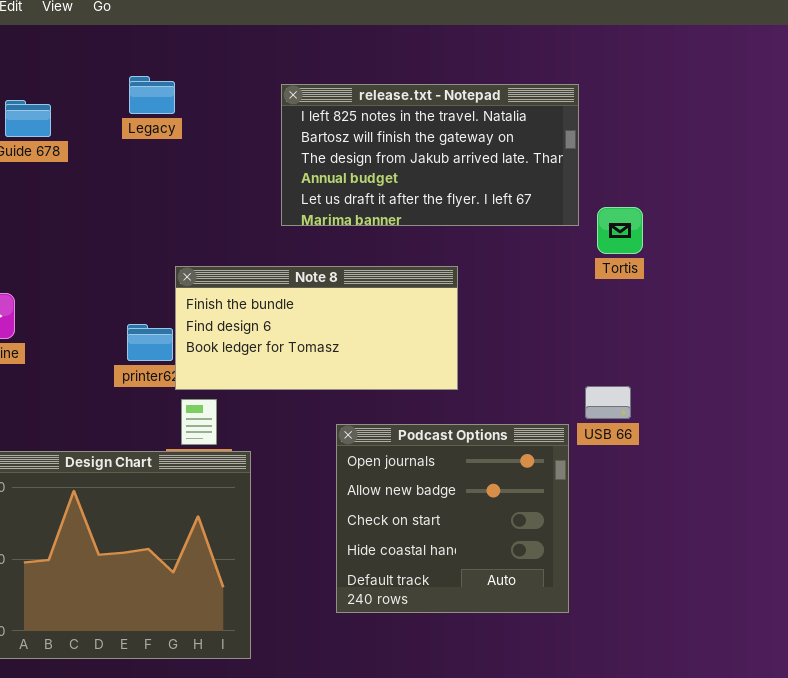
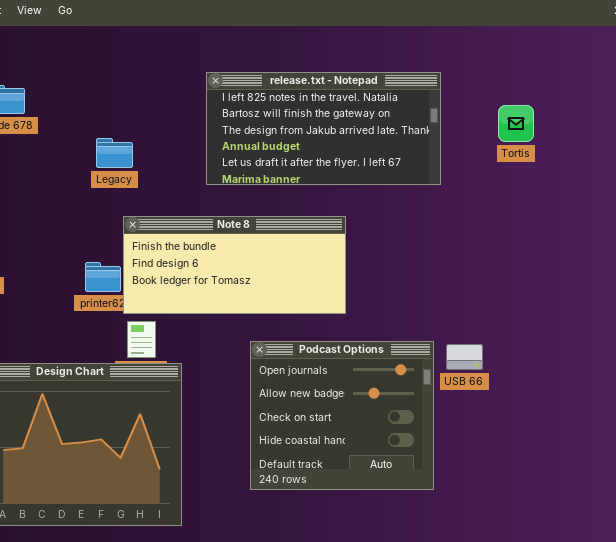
Legacy: [129,76,175,114] -> [96,138,133,168], moved
Tortis: [597,207,643,254] -> [498,105,534,142], moved
USB 66: [585,386,631,419] -> [446,344,483,370], moved

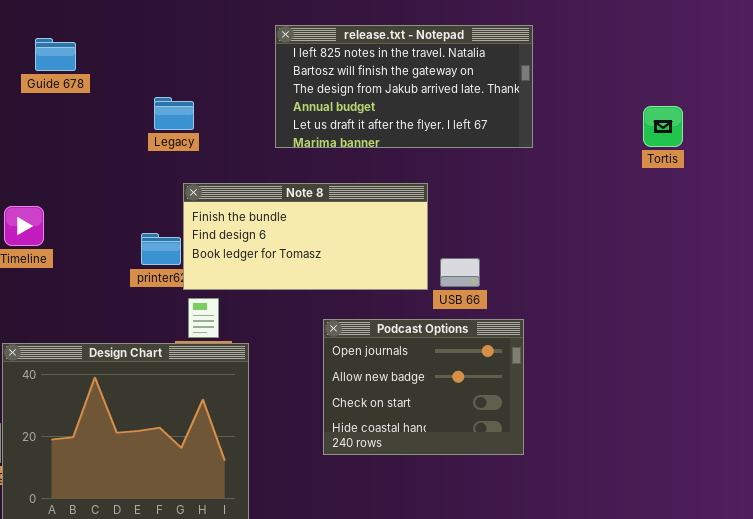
Tortis: [498,105,534,142] -> [643,106,683,147], moved
Podcast Options: [250,341,434,490] -> [323,319,524,455], resized
USB 66: [446,344,483,370] -> [440,258,480,287], moved

